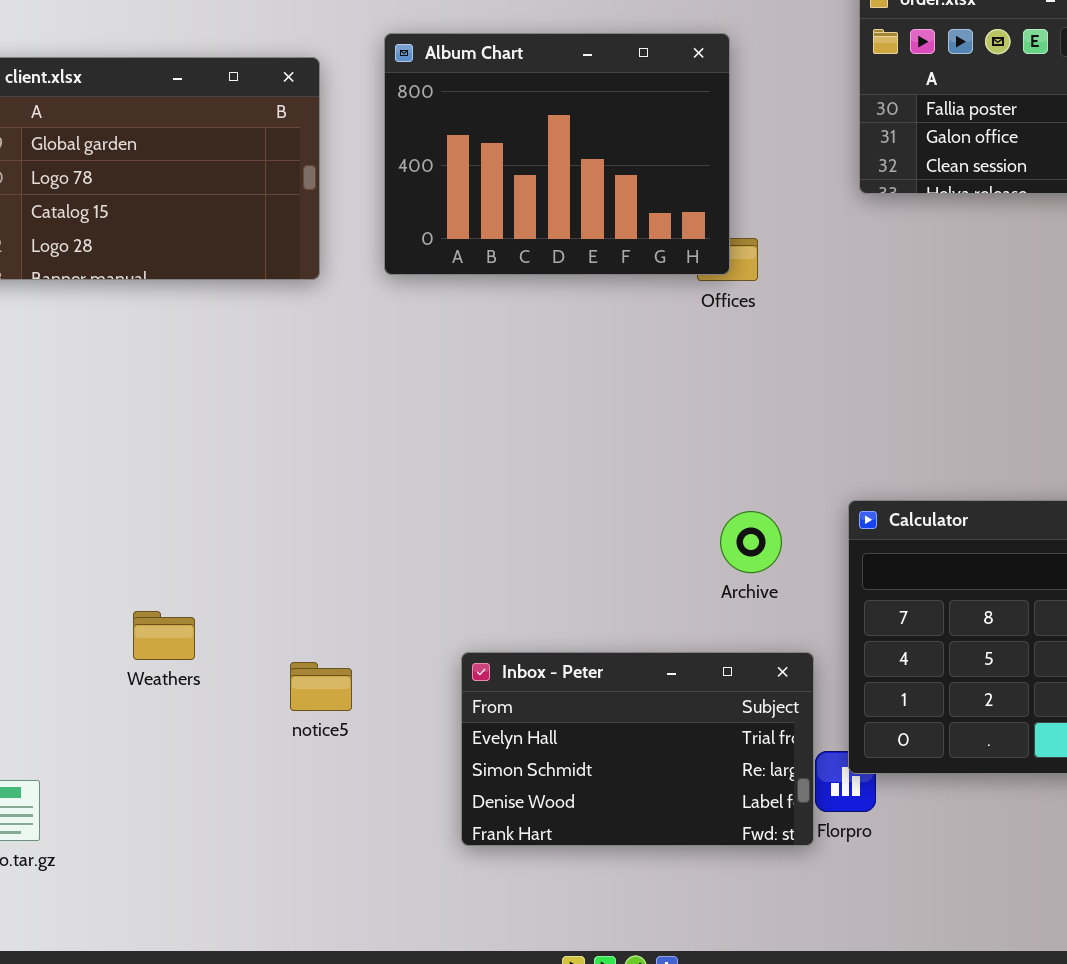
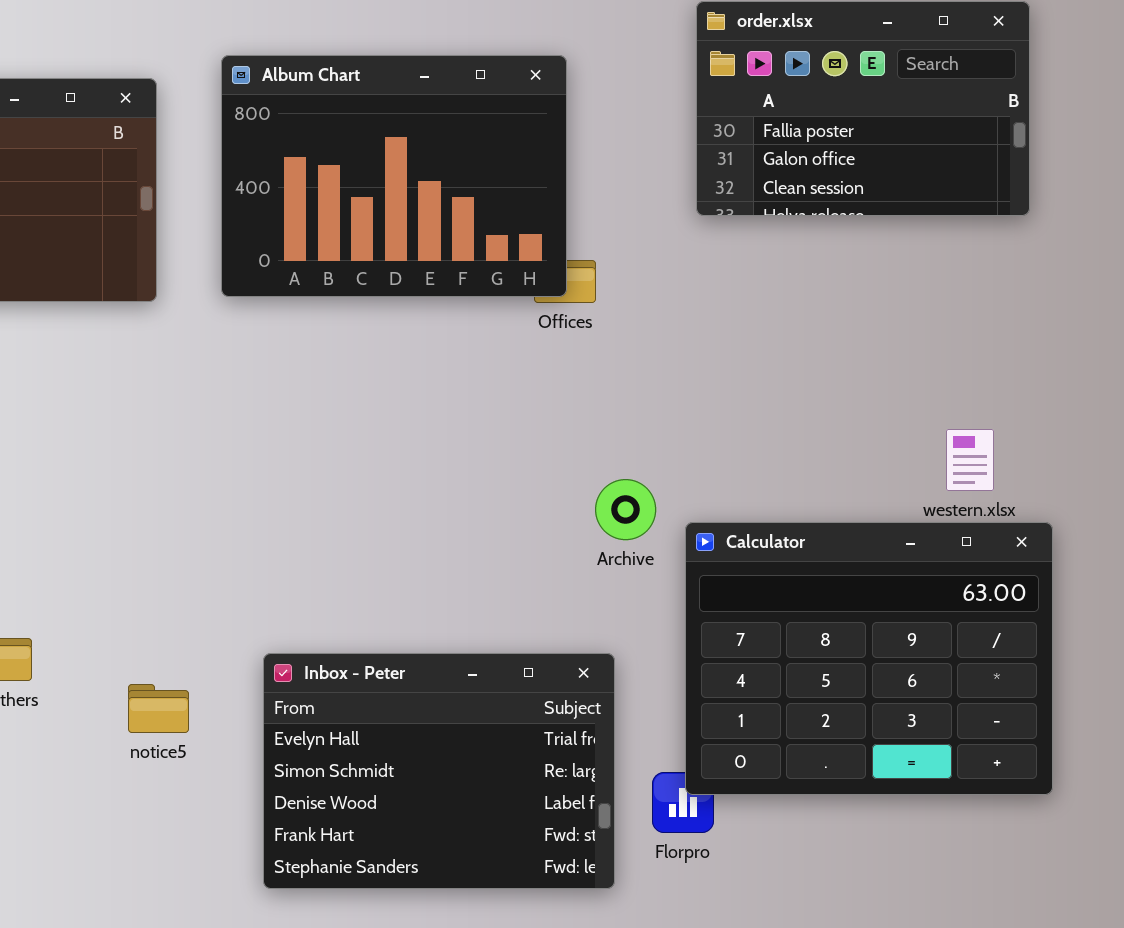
Archive: [720,511,782,573] -> [595,479,656,540], moved
Inbox - Peter: [461,652,814,846] -> [263,653,615,889], moved, resized

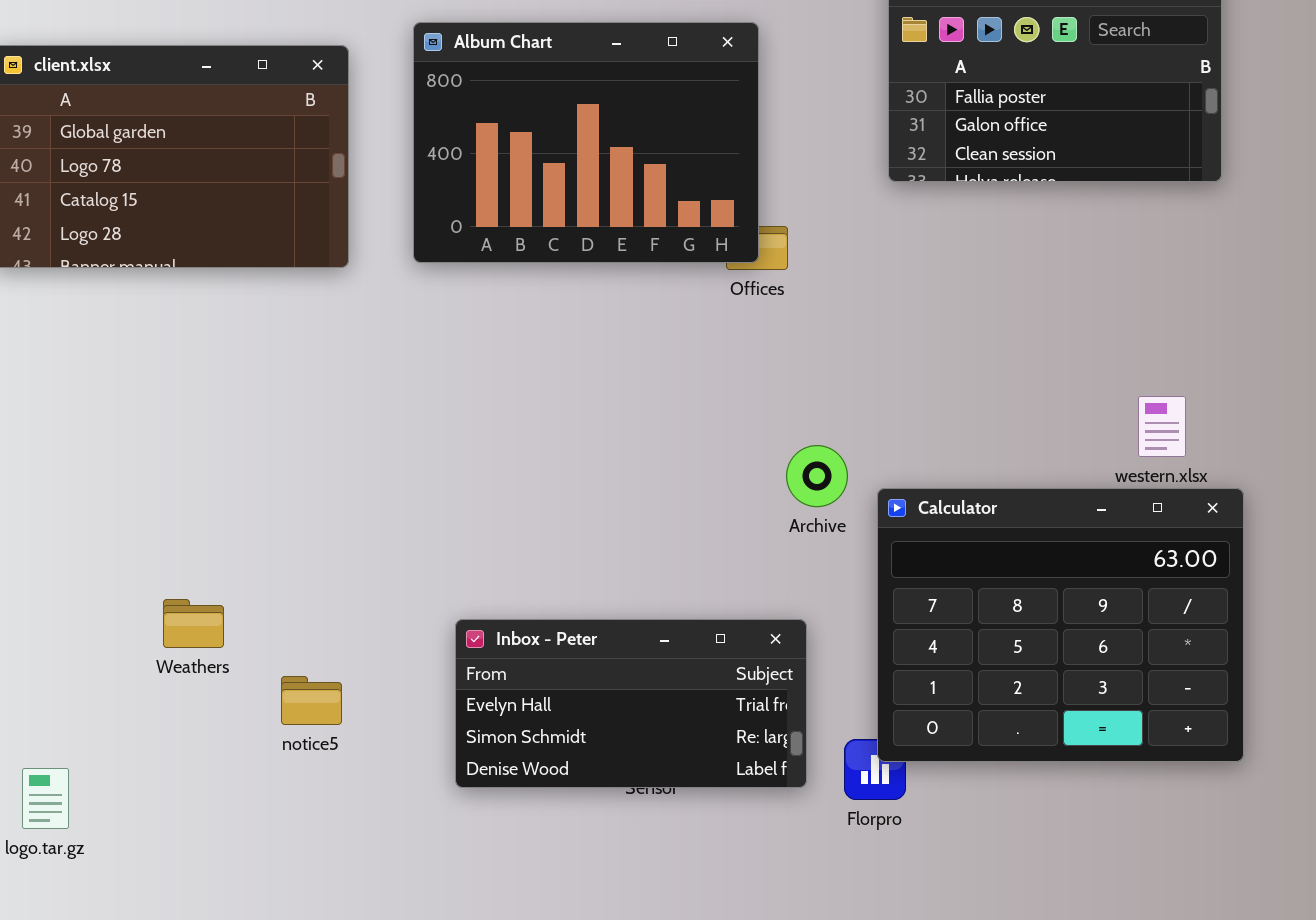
Inbox - Peter: [263,653,615,889] -> [455,619,807,788], resized
notice5: [128,684,189,733] -> [281,676,342,725], moved

